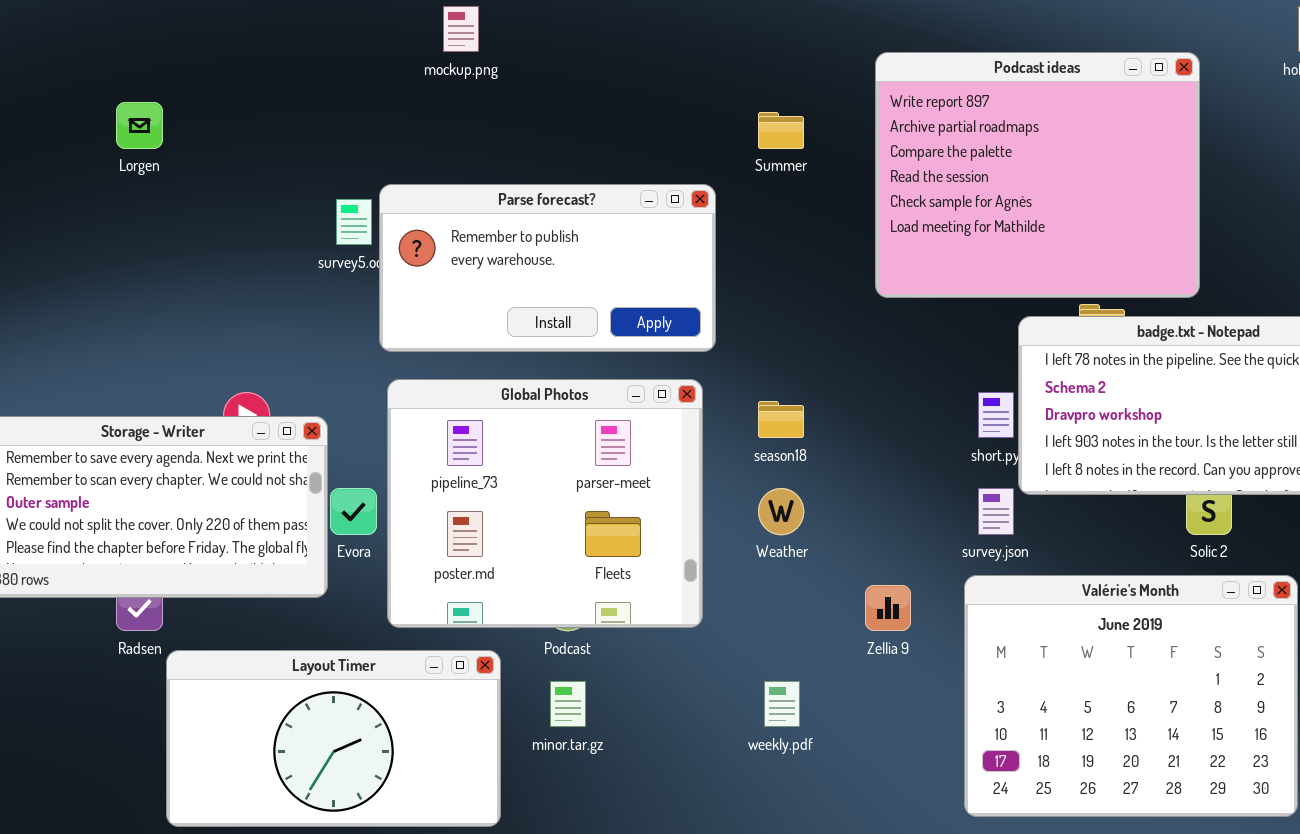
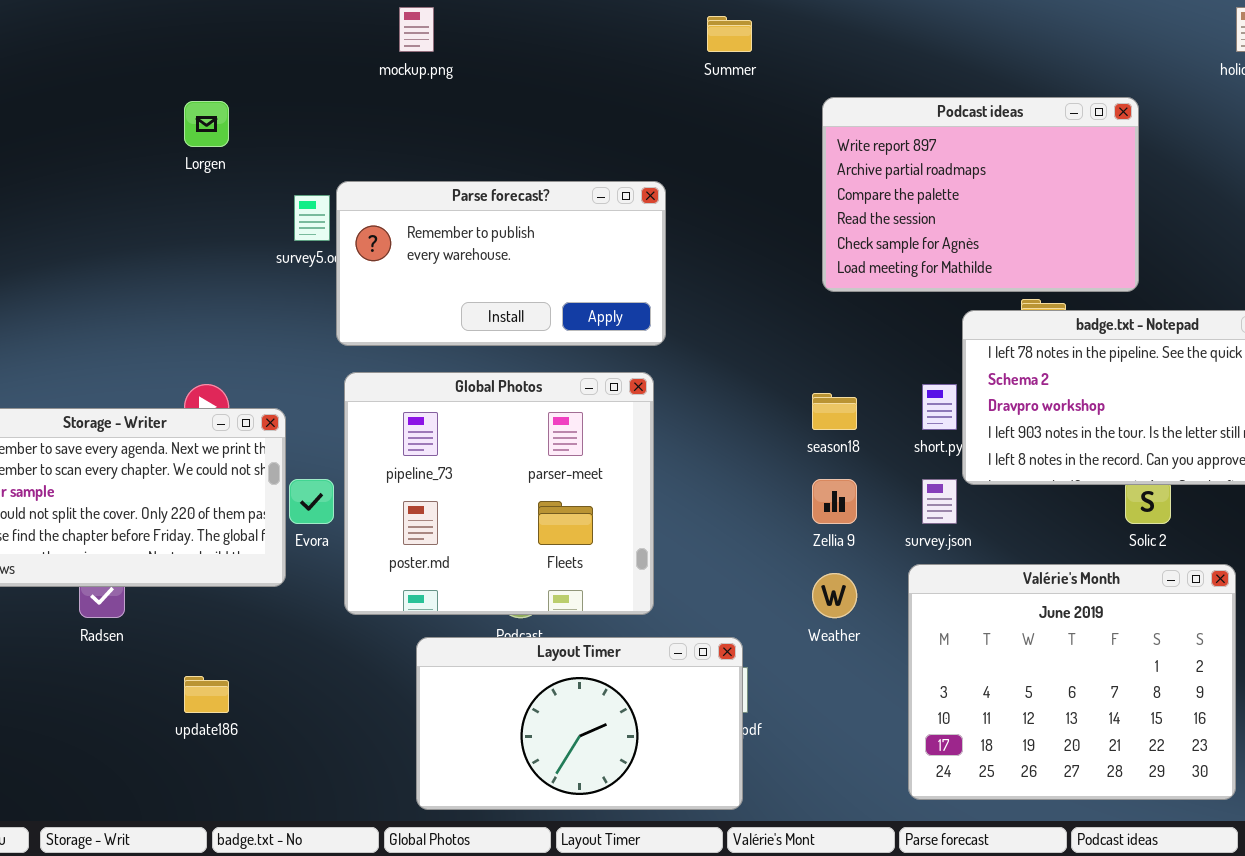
Podcast ideas: [875,52,1200,298] -> [822,97,1139,292], resized
Lorgen: [116,102,163,149] -> [184,101,229,147], moved
Summer: [758,112,804,149] -> [707,16,752,52], moved
season18: [758,401,804,438] -> [812,393,857,430], moved
Weather: [758,488,804,535] -> [812,573,857,618], moved
Zellia 9: [865,585,911,631] -> [812,479,857,524], moved
Layout Timer: [166,650,501,827] -> [416,637,743,810], moved

